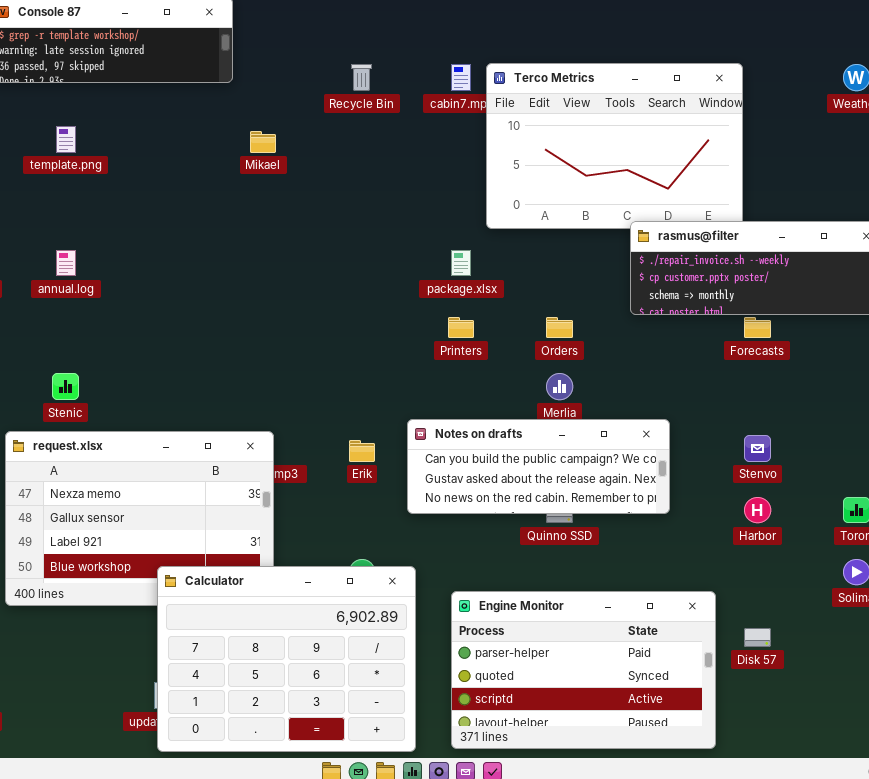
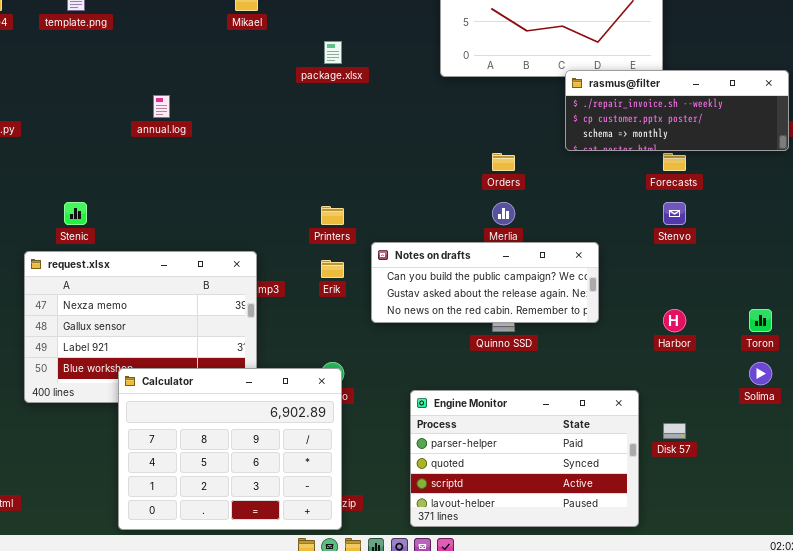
annual.log: [56,250,76,276] -> [153,95,170,118], moved
package.xlsx: [451,250,471,276] -> [324,41,342,64], moved
Printers: [448,317,474,338] -> [321,206,344,225], moved
Stenvo: [744,435,771,462] -> [663,202,686,225], moved
Calculator: [157,566,416,752] -> [118,368,342,530], moved

